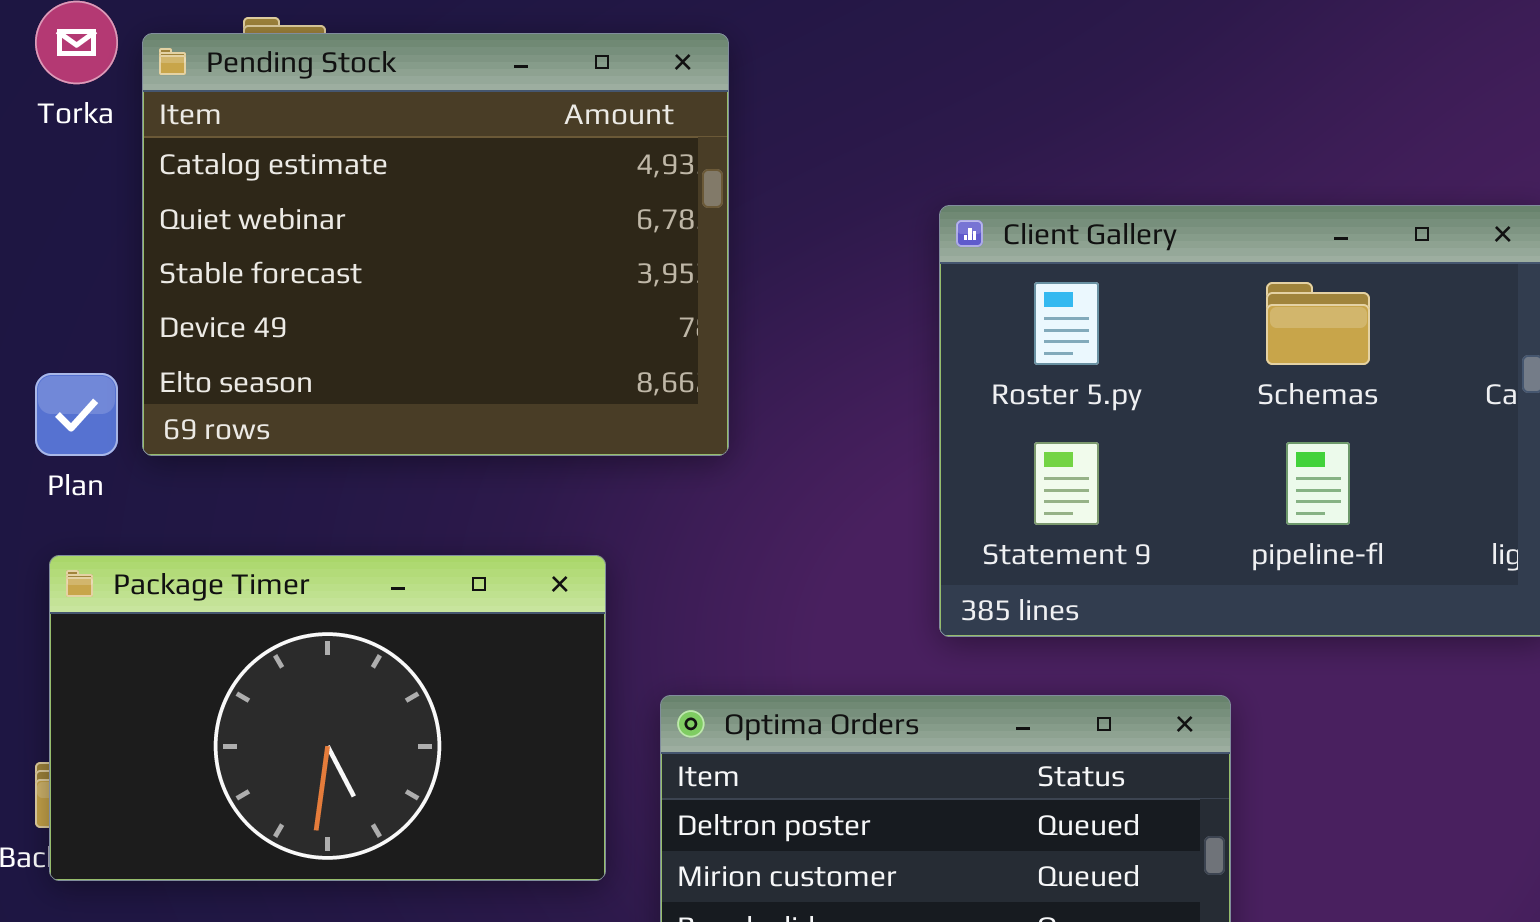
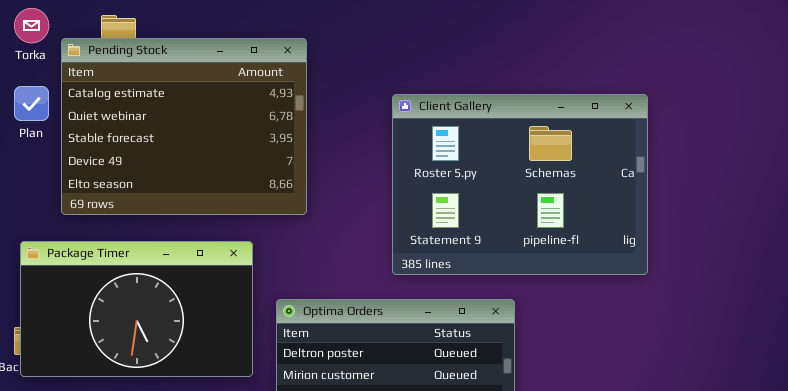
Pending Stock: [142,33,729,456] -> [61,38,307,215], moved
Plan: [35,373,118,456] -> [14,86,49,121], moved

